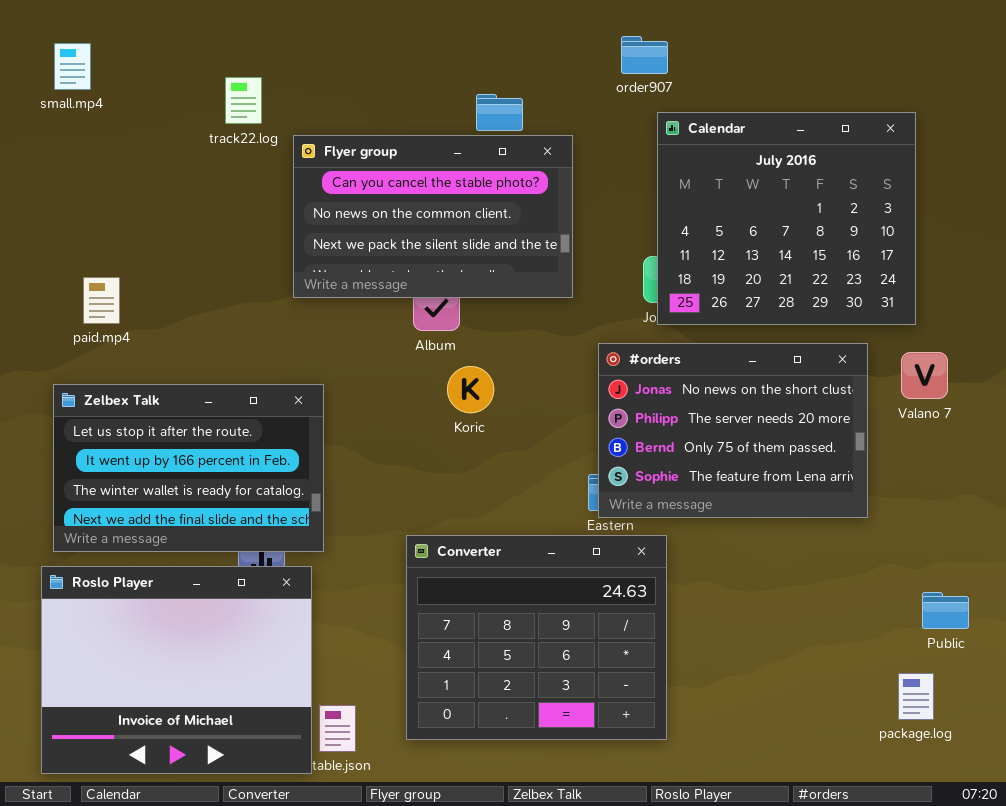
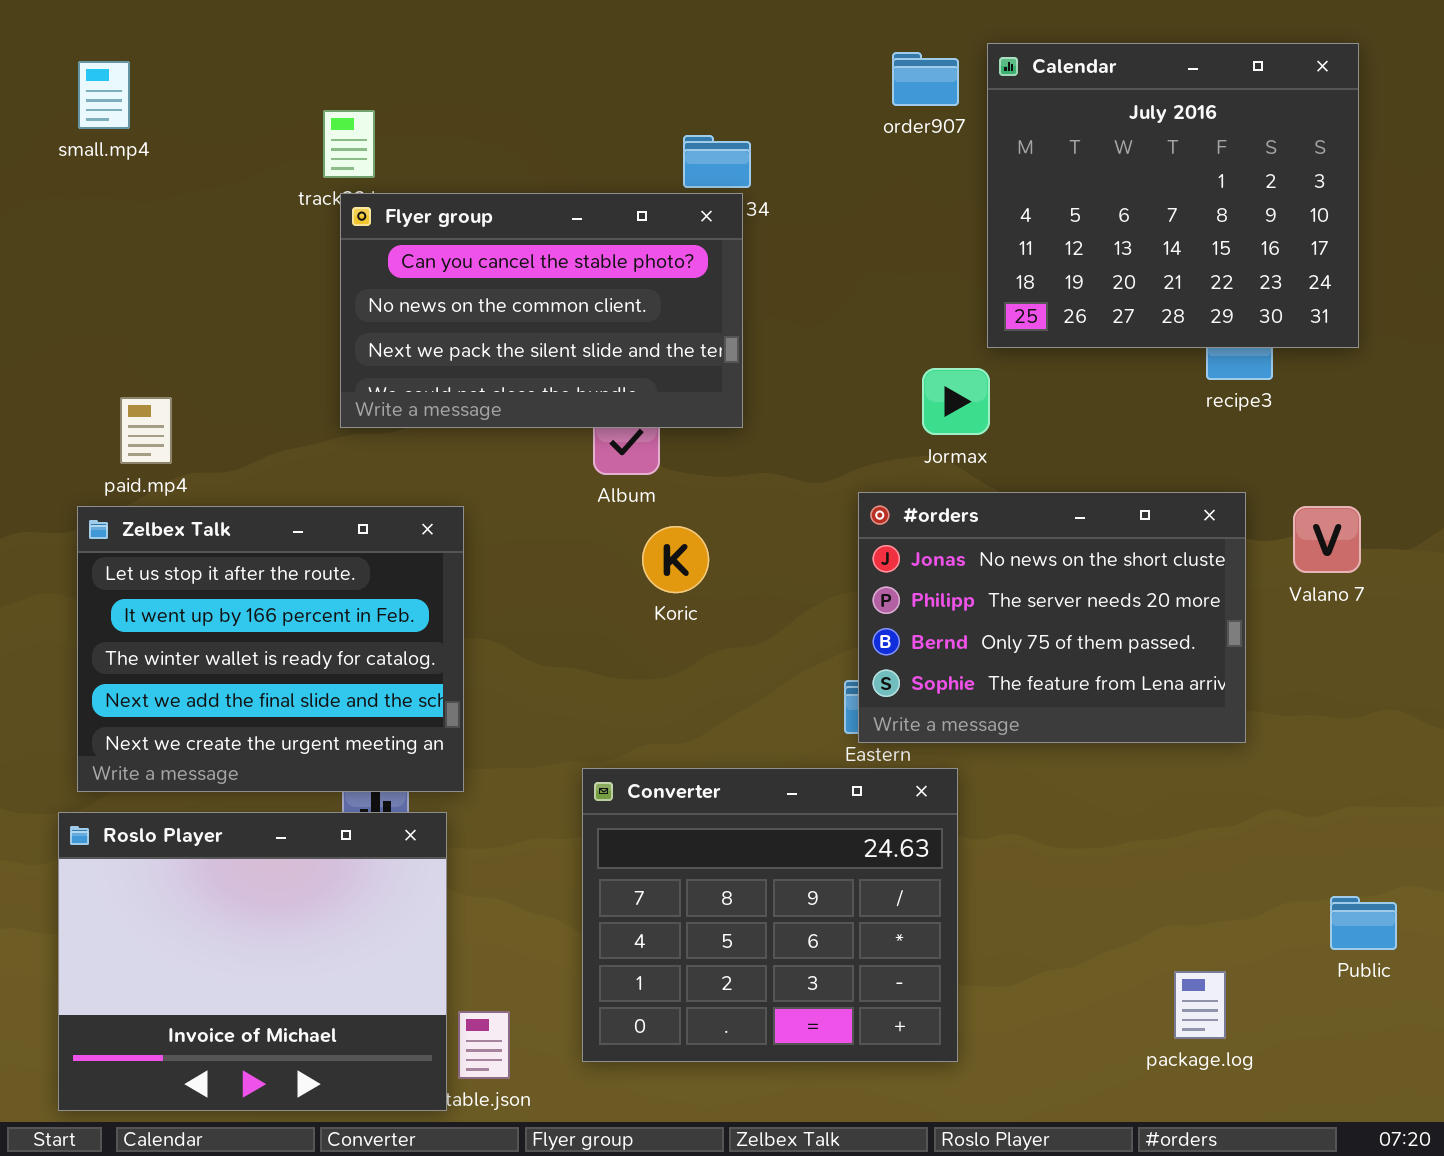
Calendar: [657,112,916,325] -> [987,43,1359,348], moved
Flyer group: [293,135,573,298] -> [340,193,743,428], moved
Zelbex Talk: [53,384,324,552] -> [77,506,464,792], resized
Public: [922,592,969,629] -> [1330,896,1397,950], moved
package.log: [898,673,934,720] -> [1174,971,1226,1039], moved

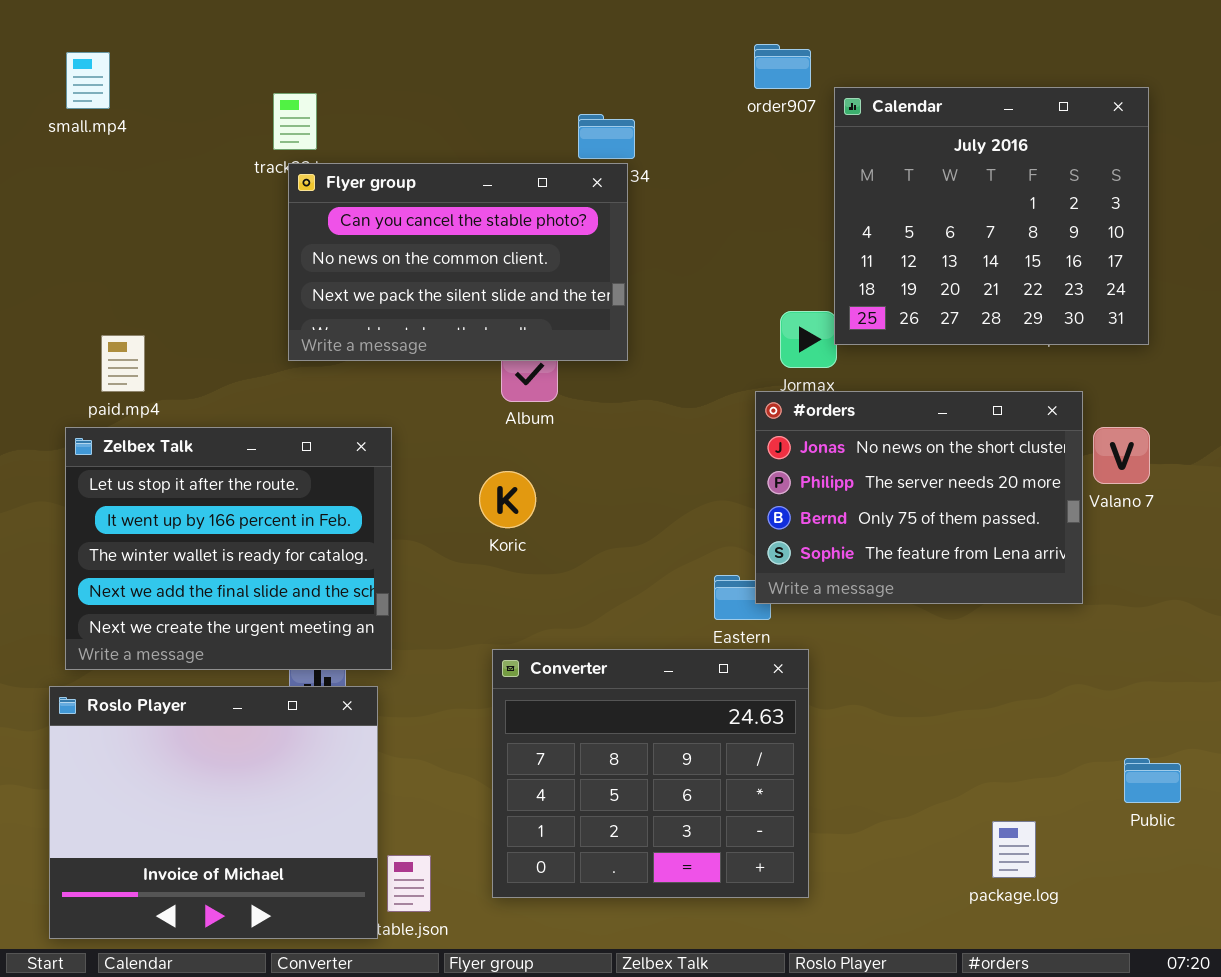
Calendar: [987,43,1359,348] -> [834,87,1149,345], moved
#orders: [858,492,1246,743] -> [755,391,1083,604], moved
Koric: [642,526,709,593] -> [479,471,536,528], moved

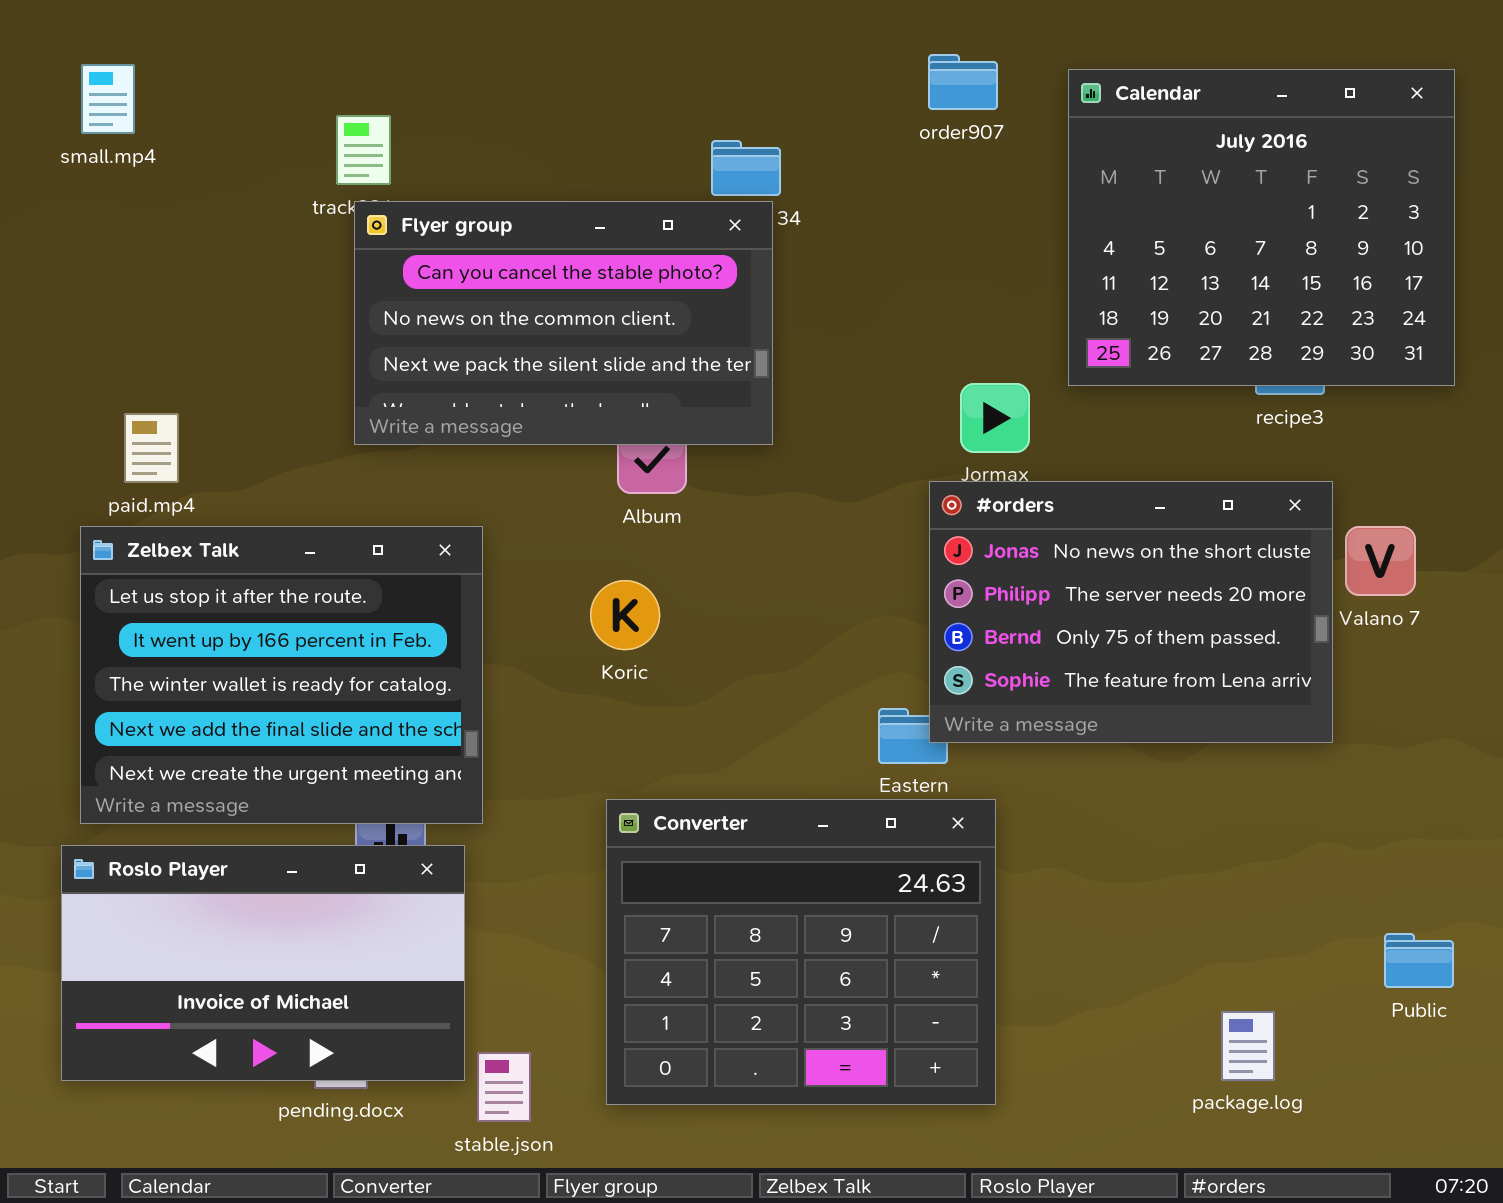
Calendar: [834,87,1149,345] -> [1068,69,1455,386], moved
Roslo Player: [49,686,378,939] -> [61,845,465,1081], resized

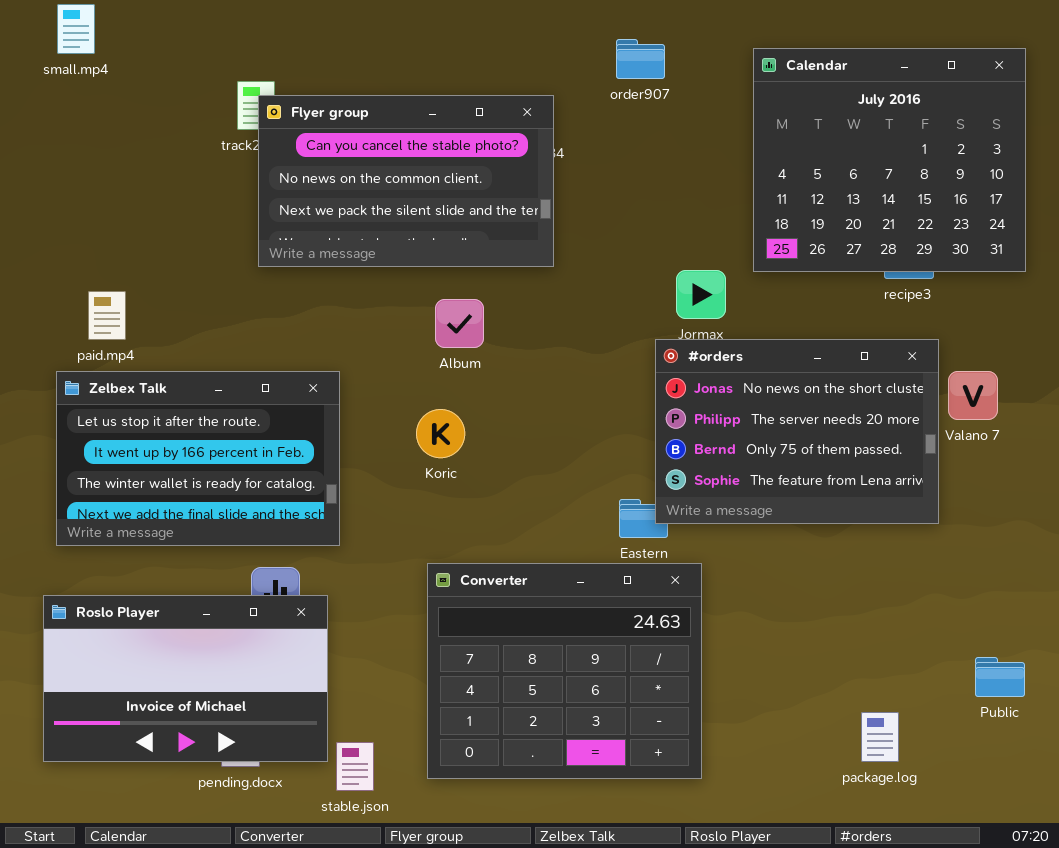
order907: [928,54,998,110] -> [616,39,665,79], moved
small.mp4: [81,64,135,134] -> [57,4,95,54], moved
Flyer group: [354,201,773,445] -> [258,95,554,267], moved
Zelbex Talk: [80,526,483,824] -> [56,371,340,546], resized

